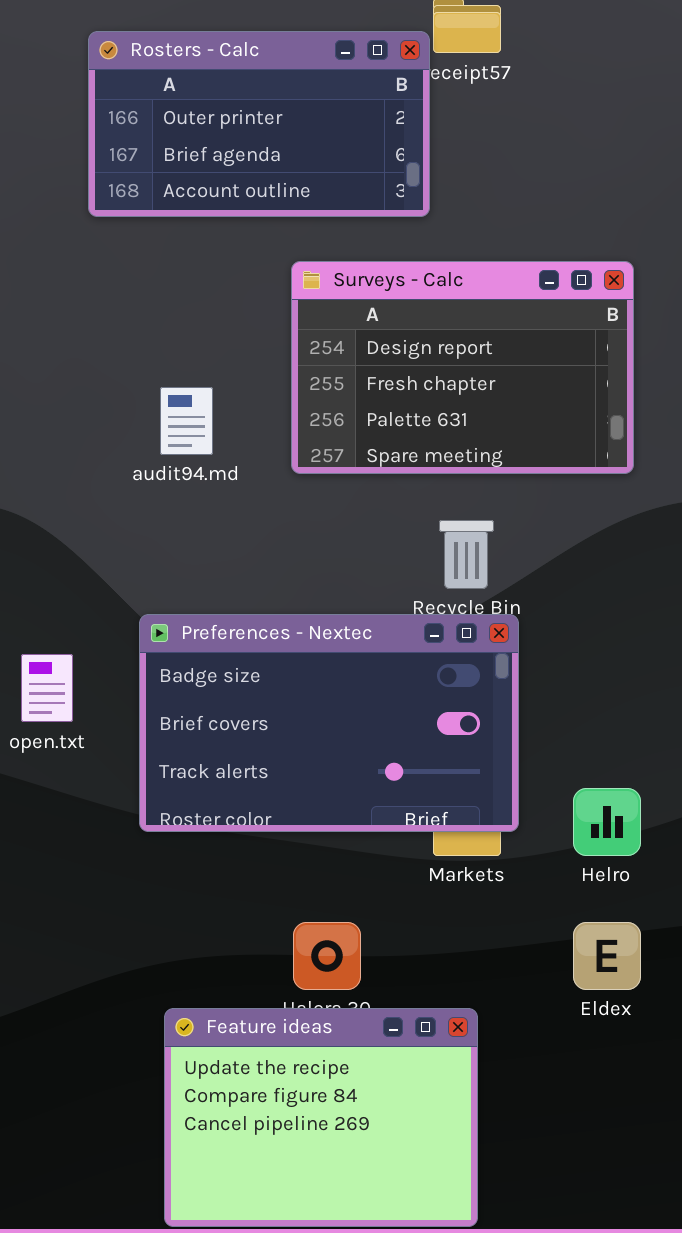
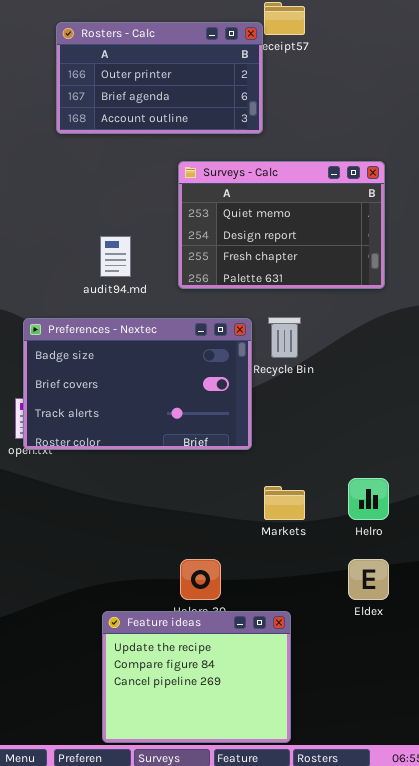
Surveys - Calc: [291,261,634,474] -> [178,161,385,289], scrolled up 1 row
Preferences - Nextec: [139,614,519,832] -> [23,318,252,450], moved

